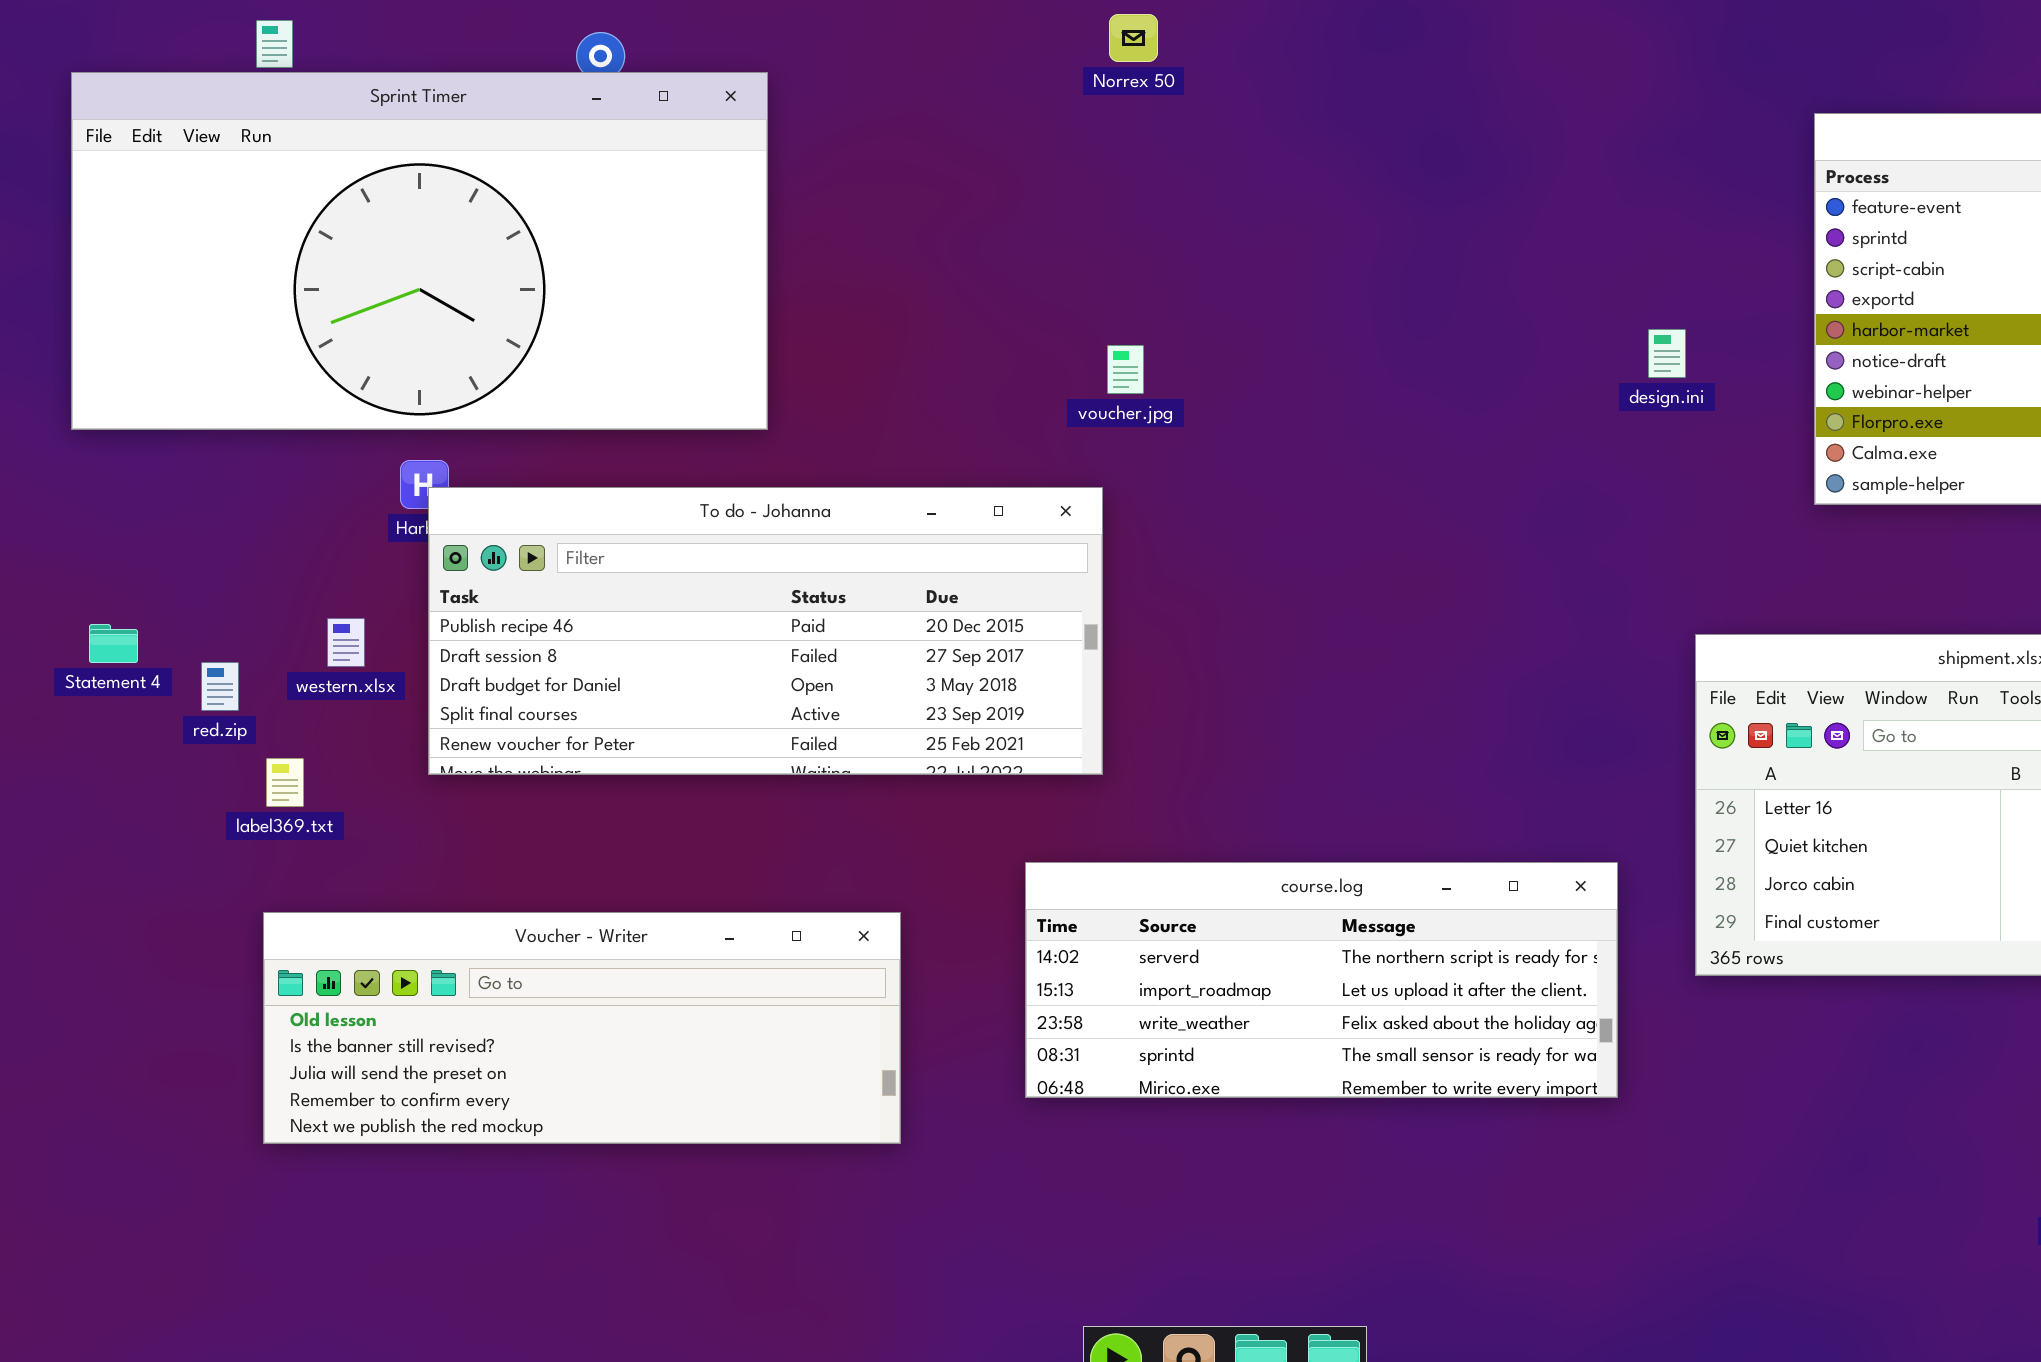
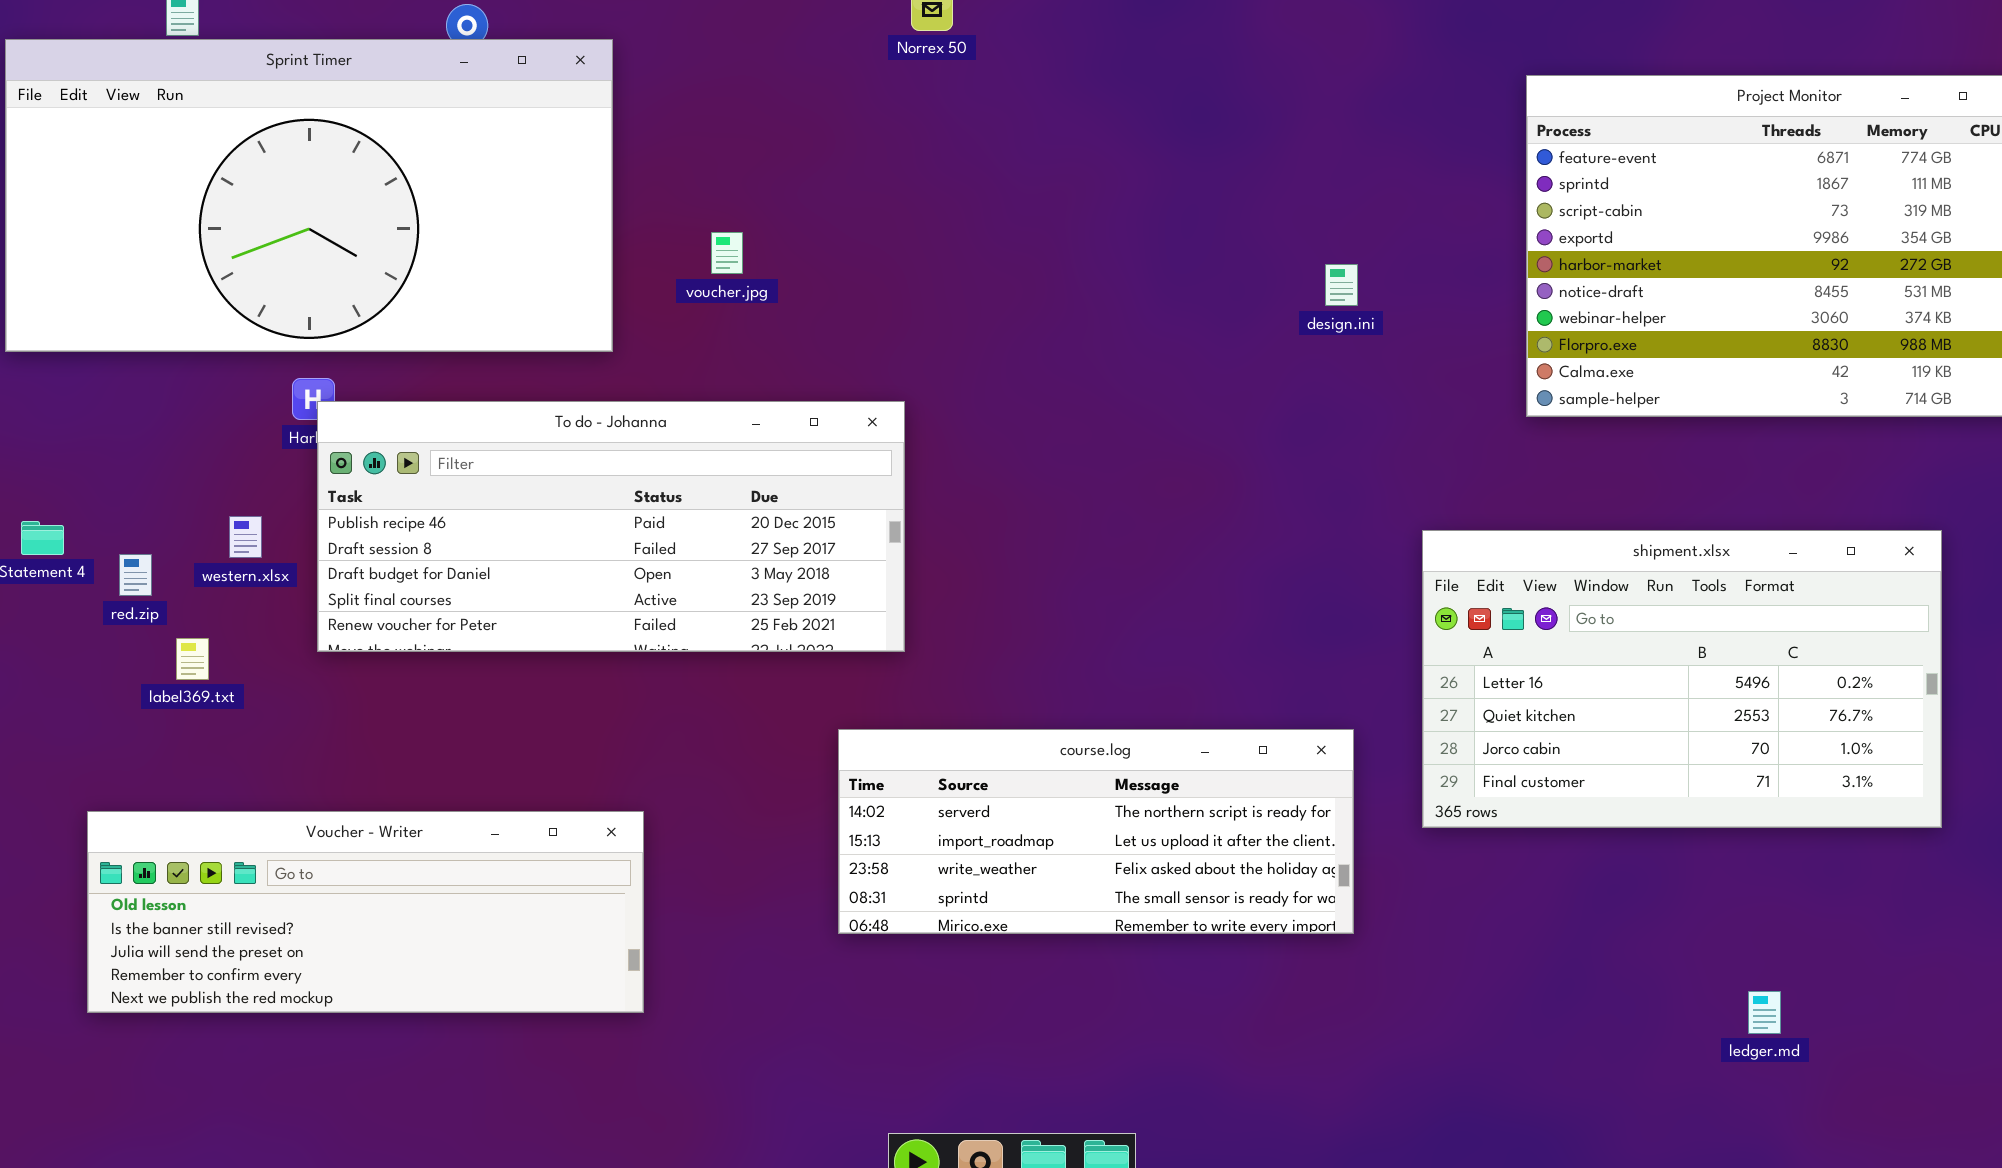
design.ini: [1648,329,1686,378] -> [1325,264,1358,306], moved
voucher.jpg: [1107,345,1144,394] -> [711,232,743,274], moved
Voucher - Writer: [263,912,901,1144] -> [87,811,644,1013], moved

